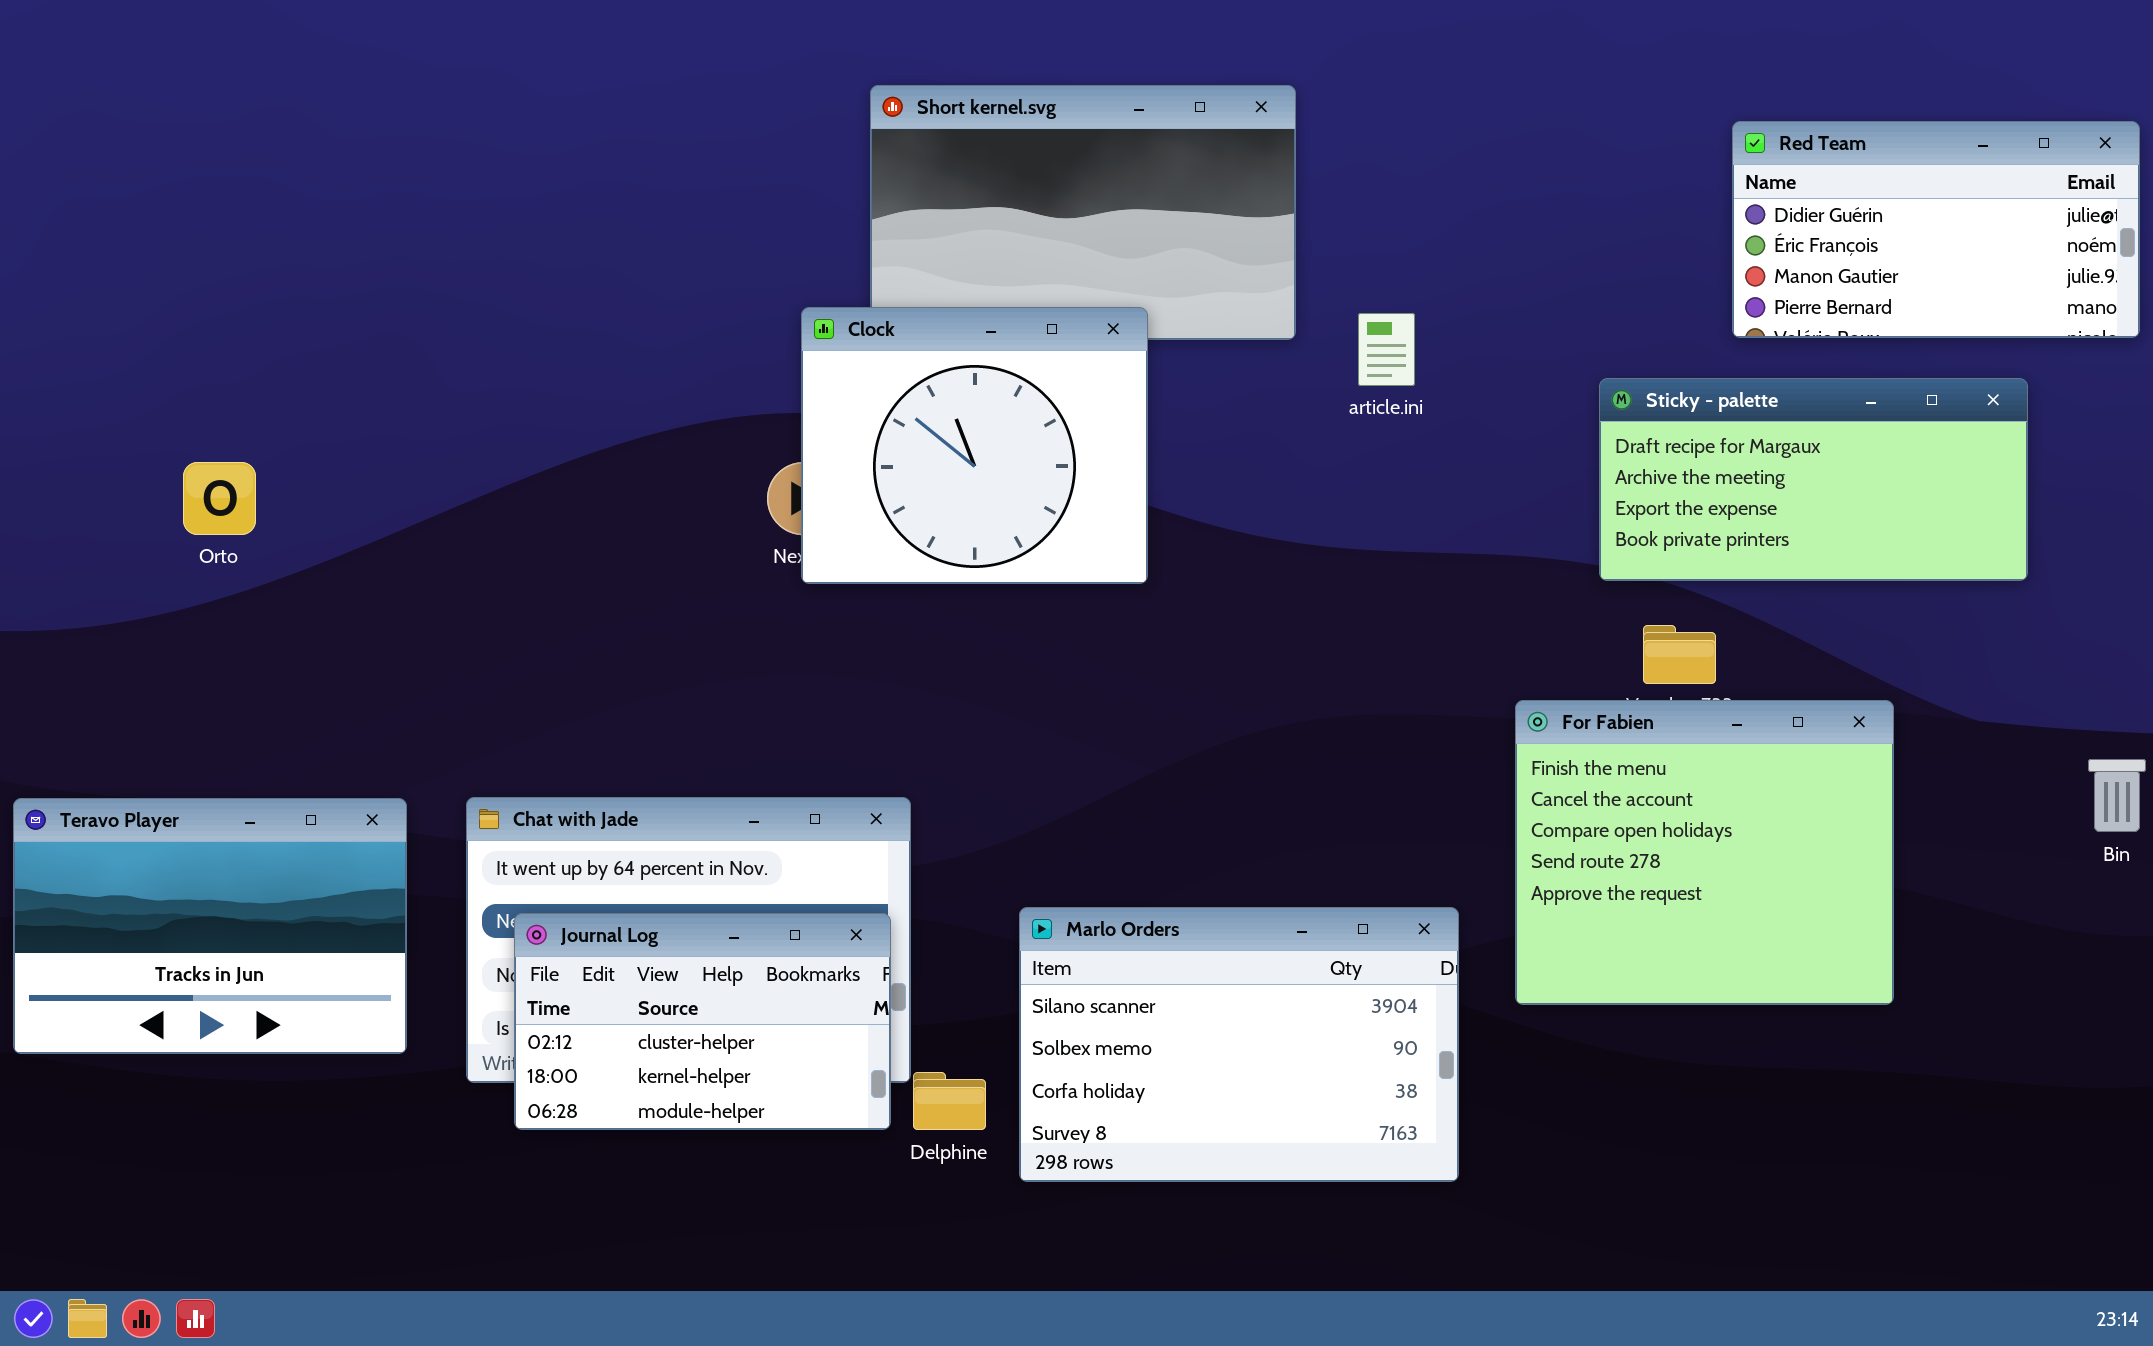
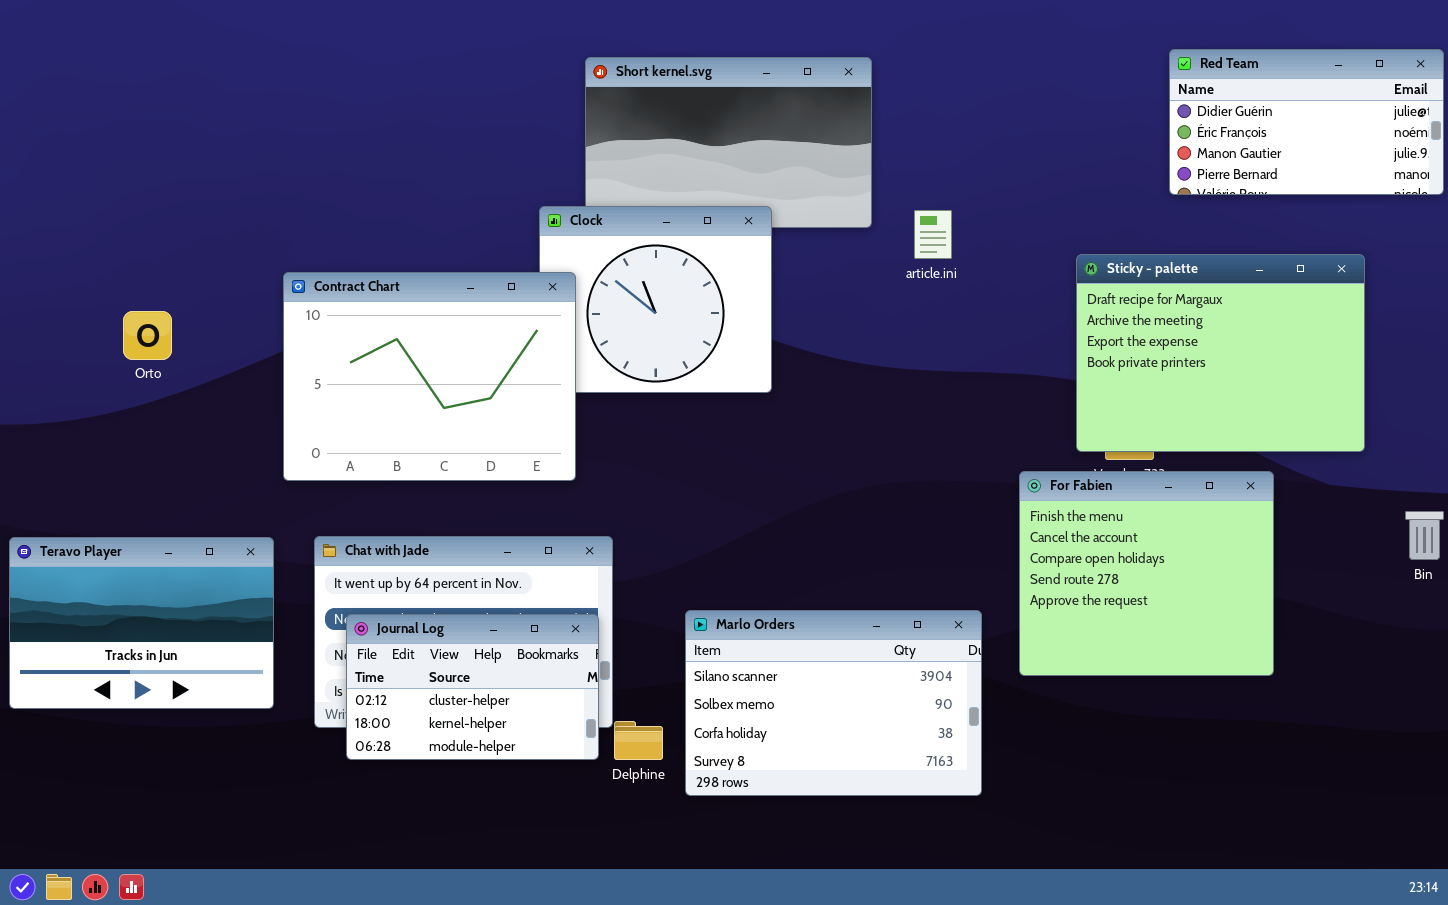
Red Team: [1732,121,2140,338] -> [1169,49,1444,195], moved
Sticky - palette: [1599,378,2028,581] -> [1076,254,1365,452], resized
Contract Chart: none -> [283,272,576,481], opened

